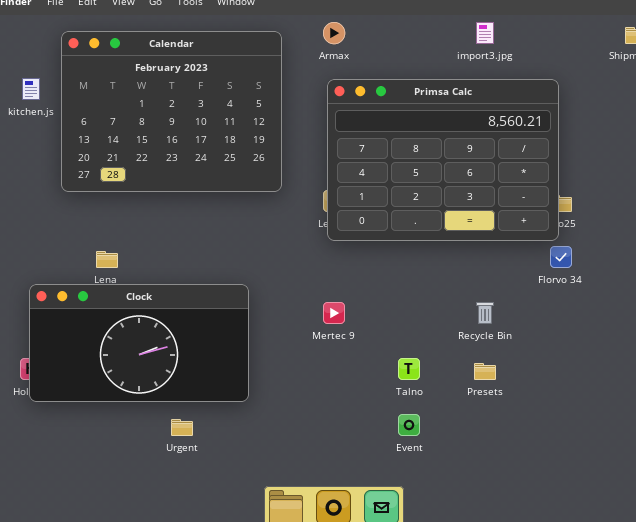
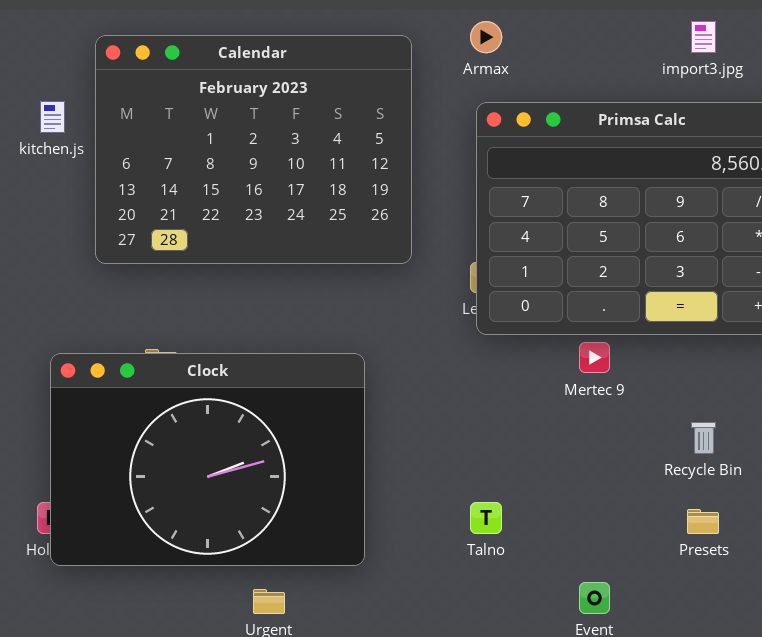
Clock: [29,284,249,402] -> [50,353,365,566], resized
Mertec 9: [323,302,345,324] -> [579,342,610,373], moved
Talno: [398,358,420,380] -> [470,502,502,534], moved

